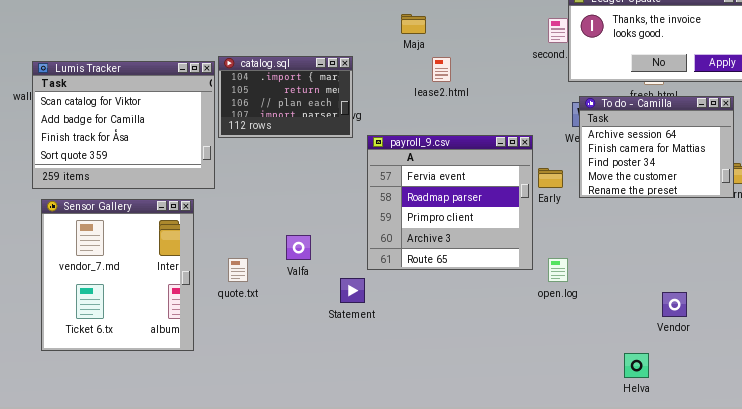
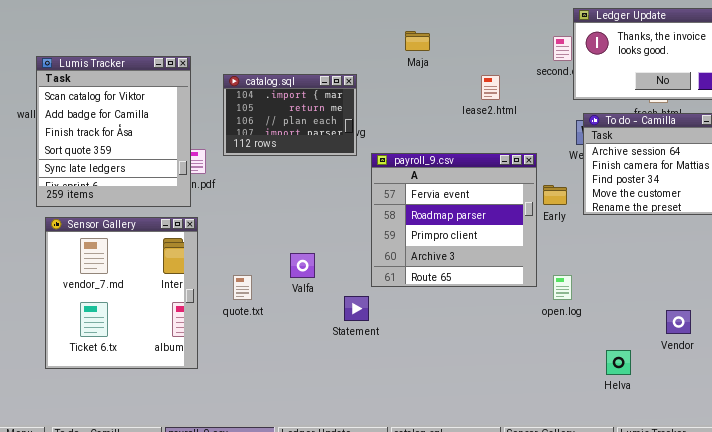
lease2.html: [432,57,451,82] -> [481,75,500,100], moved
Lumis Tracker: [32,61,215,189] -> [36,56,191,207], resized
Helva: [624,353,649,378] -> [606,350,631,375], moved

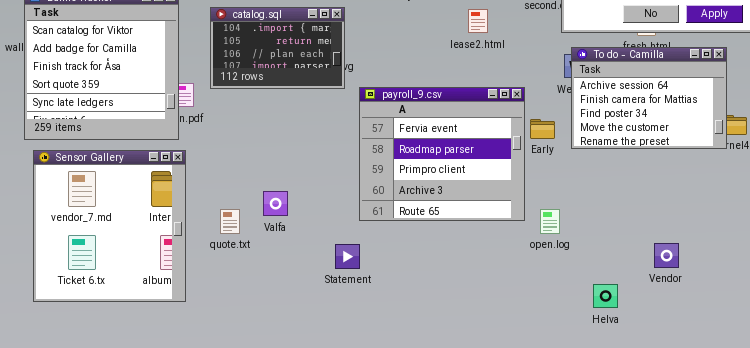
Valfa: [290,253,315,278] -> [263,191,288,216], moved
Statement: [344,296,369,321] -> [335,244,360,269], moved

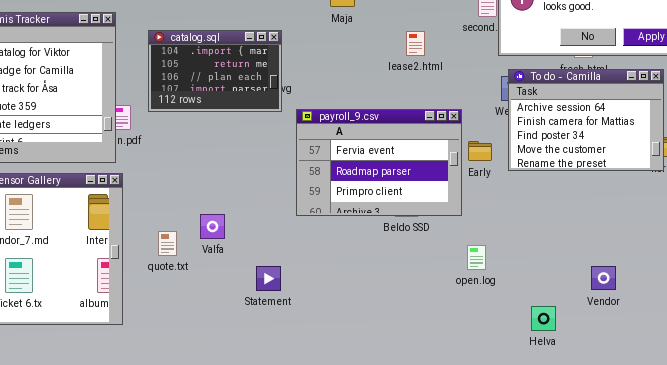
payroll_9.csv: [359,87,525,221] -> [296,109,462,216], resized
open.log: [540,209,560,234] -> [467,245,486,270], moved
Statement: [335,244,360,269] -> [256,266,281,291], moved

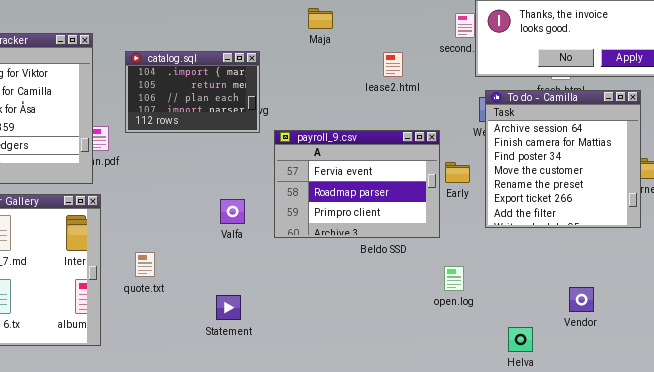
To do - Camilla: [508,69,664,171] -> [485,90,641,228], resized
Valfa: [200,214,225,239] -> [220,199,245,224], moved
Statement: [256,266,281,291] -> [216,295,241,320], moved

